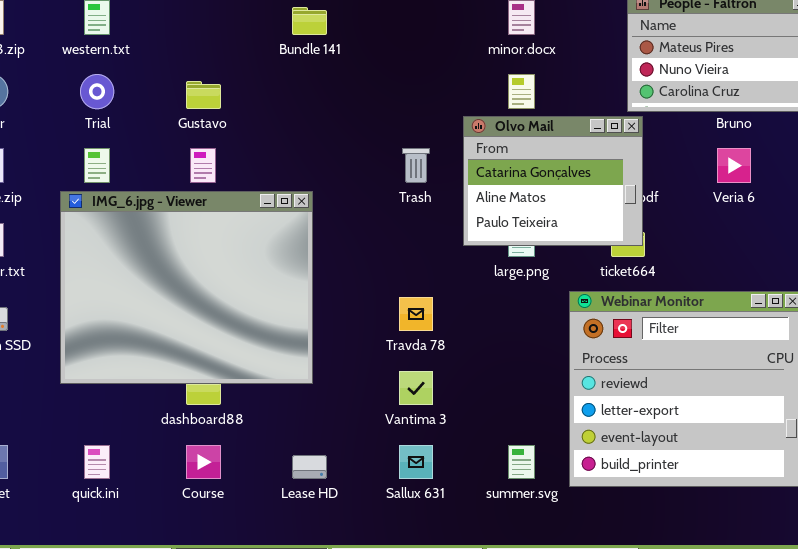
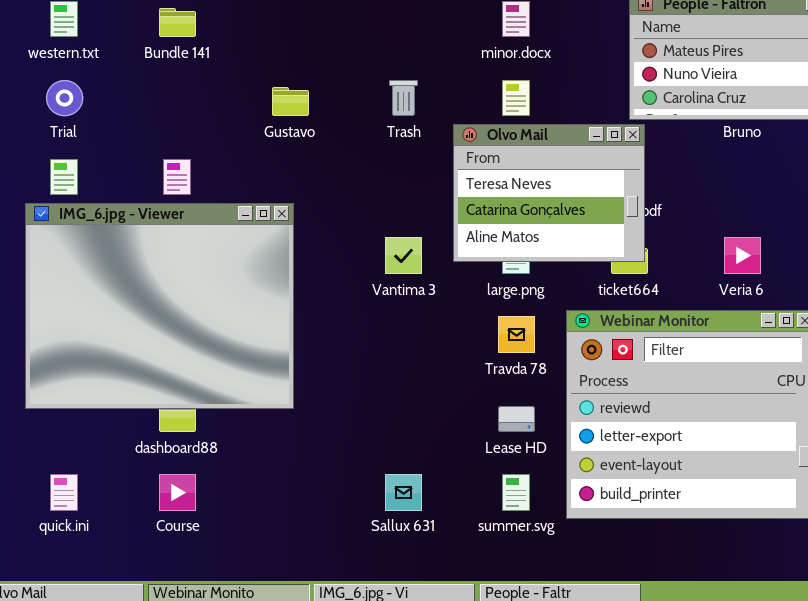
Bundle 141: [292,7,327,35] -> [159,8,196,37], moved
Gustavo: [186,81,221,109] -> [272,87,309,116], moved
Olvo Mail: [463,116,643,246] -> [453,124,645,262], scrolled up 1 row
Trash: [402,148,430,183] -> [389,80,418,116], moved
Veria 6: [717,148,751,183] -> [724,237,761,274], moved
Travda 78: [399,297,433,331] -> [498,316,535,353], moved
Vantima 3: [399,371,433,405] -> [385,237,422,274], moved
Lease HD: [292,455,327,479] -> [498,406,535,432], moved

